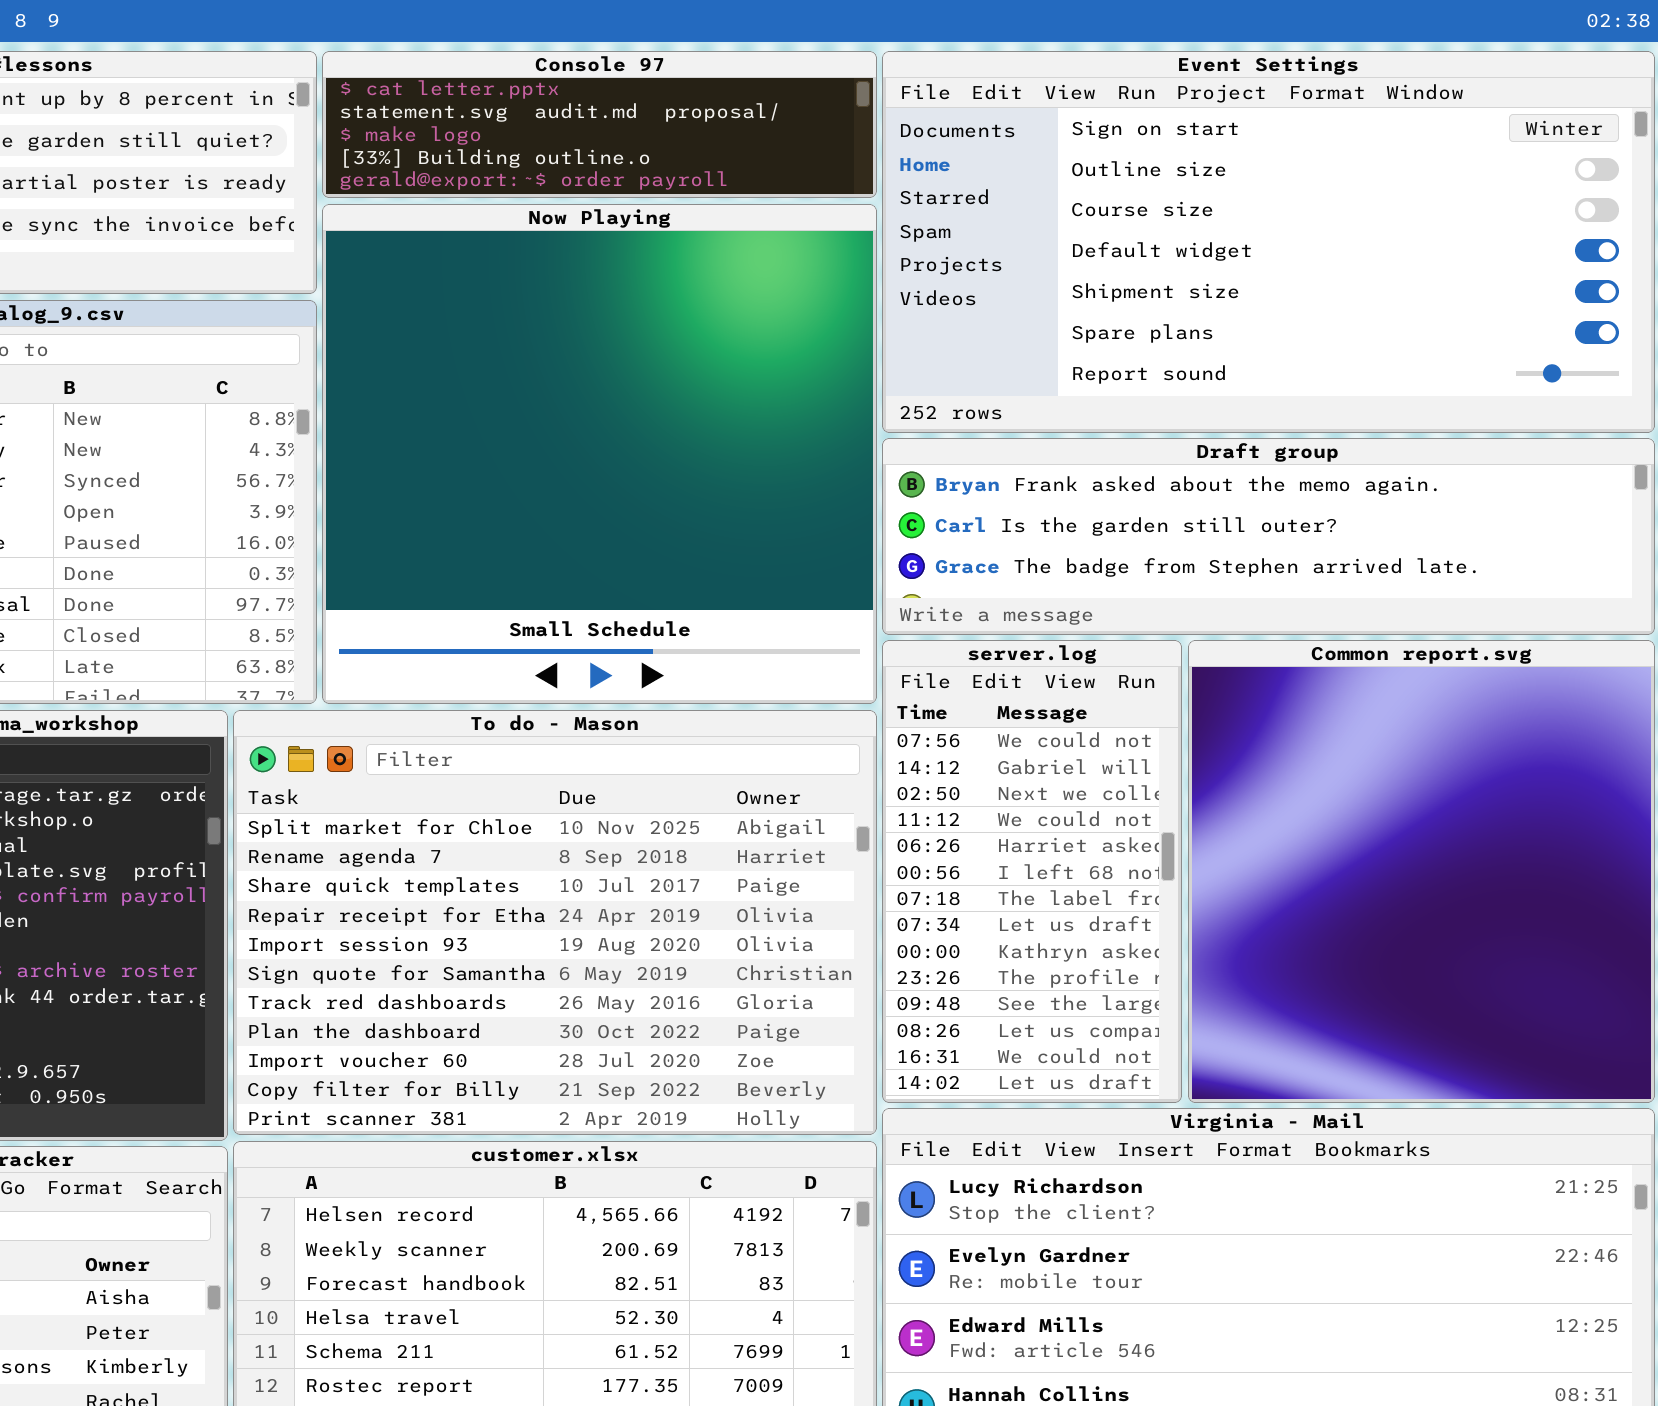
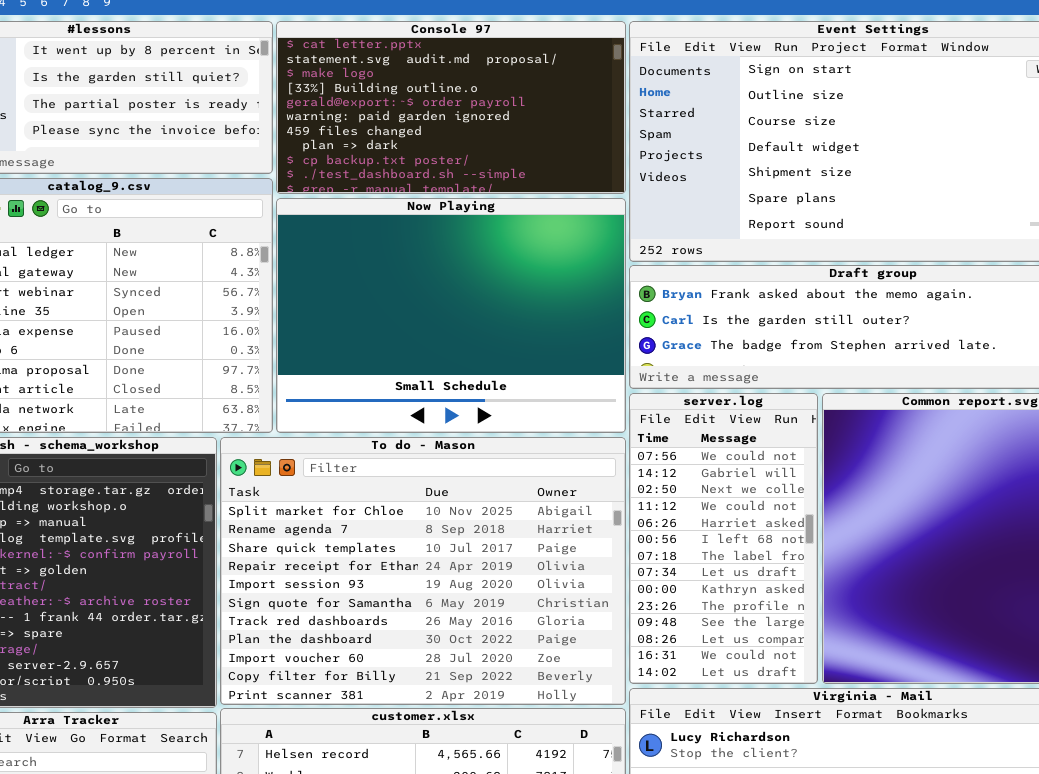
Console 97: [322,51,877,198] -> [276,21,626,194], resized
Now Playing: [322,204,877,704] -> [276,198,626,433], resized

